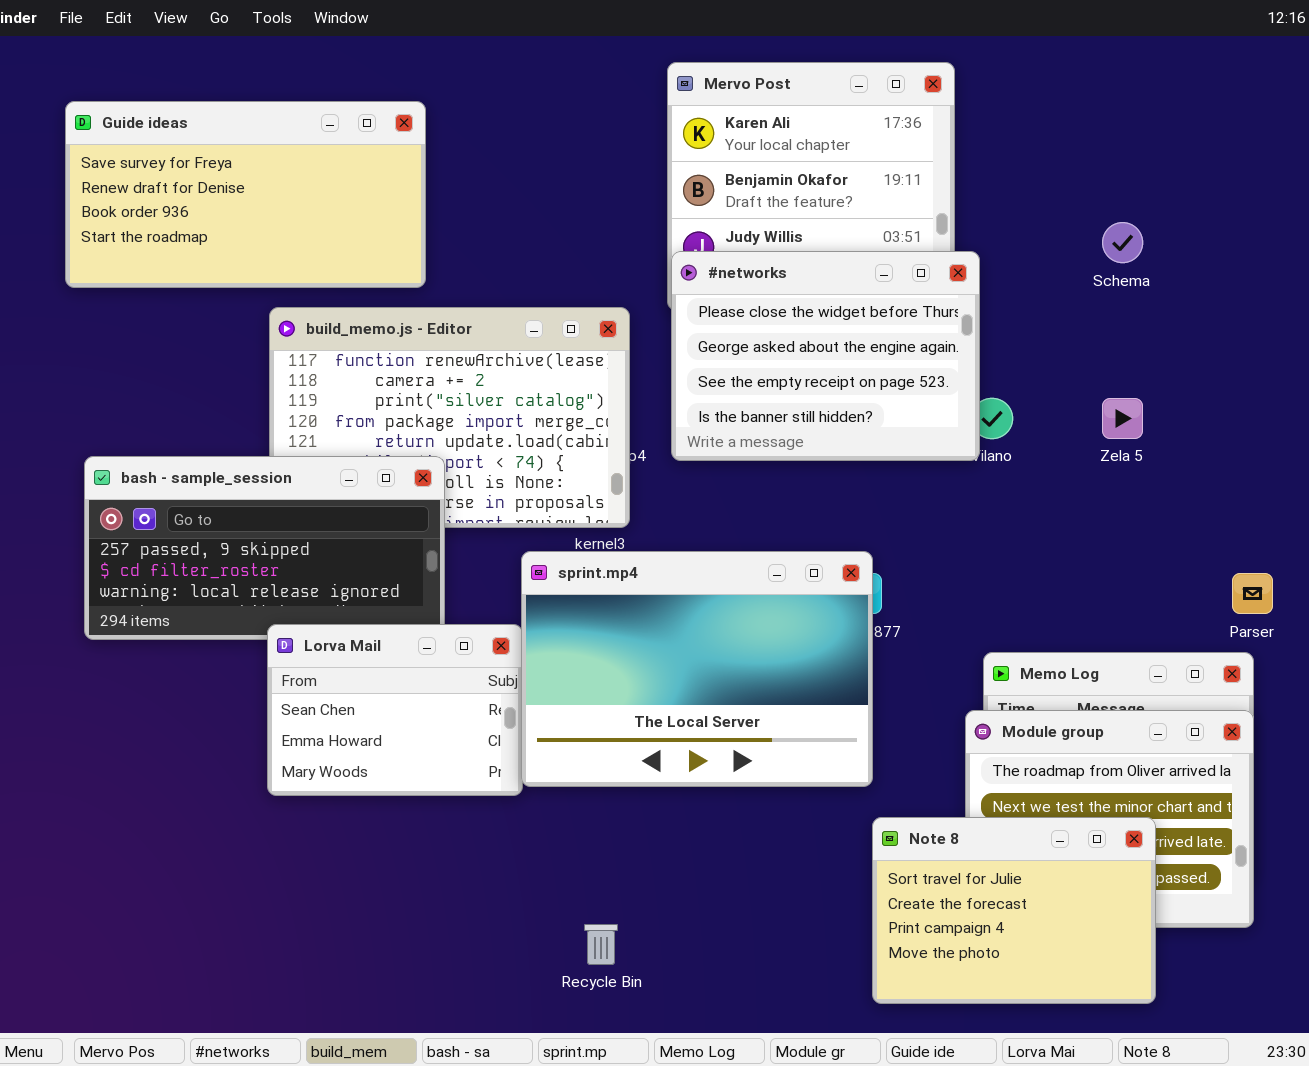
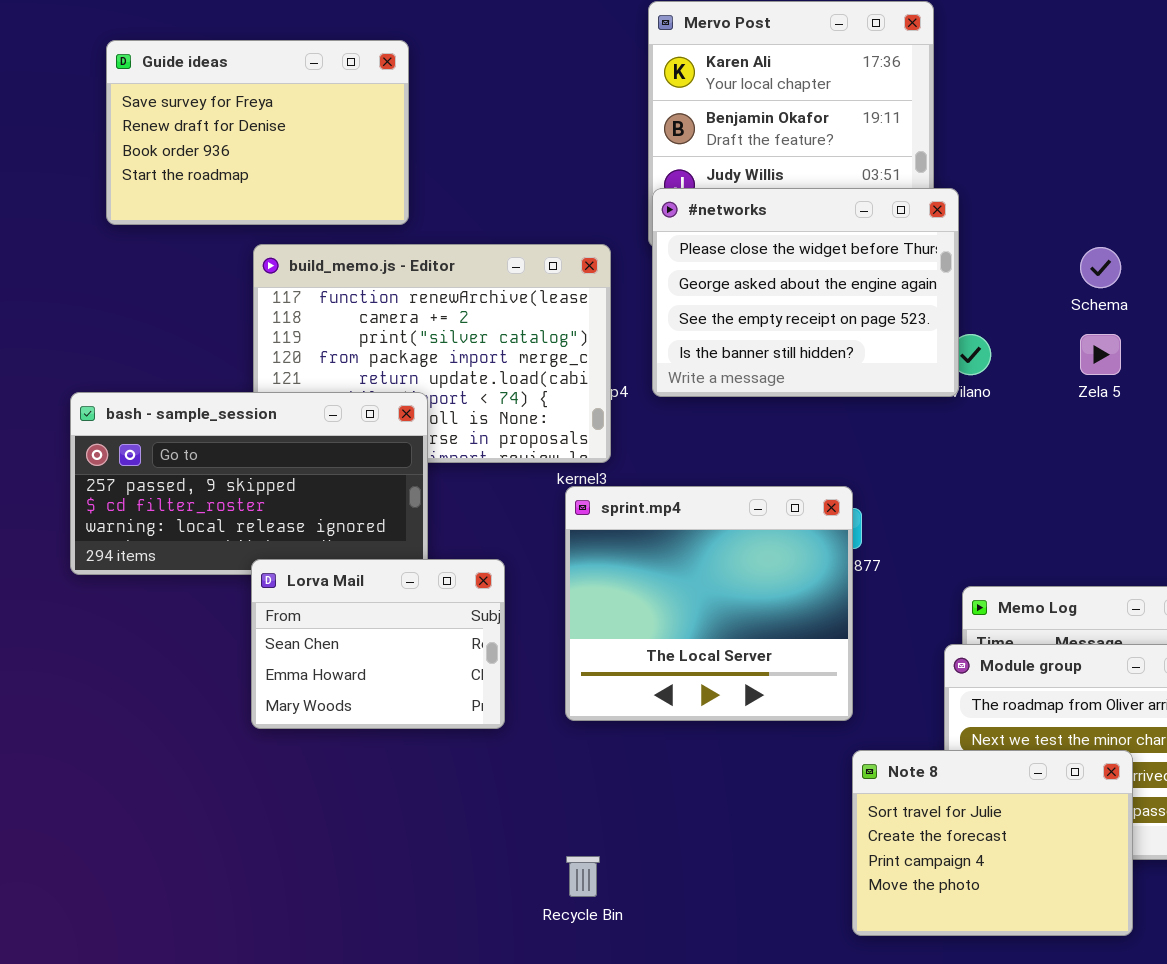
Guide ideas: [65,101,426,288] -> [106,40,409,225], resized
Schema: [1102,222,1143,263] -> [1080,247,1121,288], moved
sprint.mp4: [521,551,873,787] -> [565,486,853,721], resized

